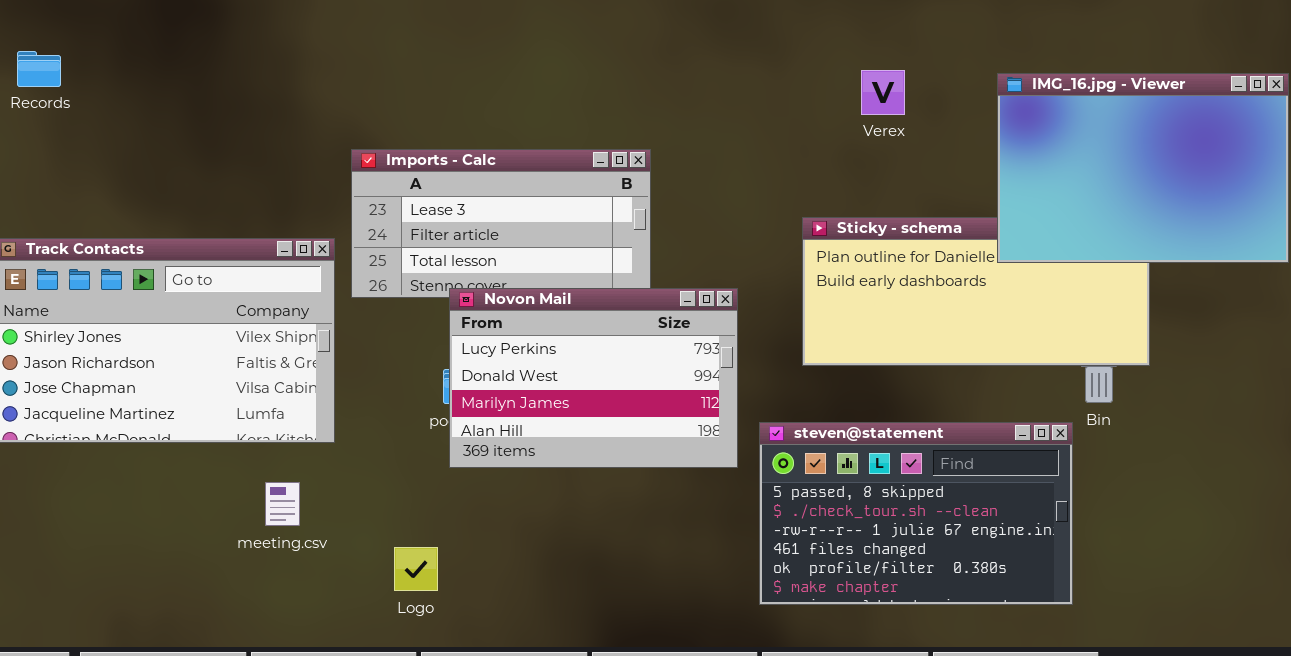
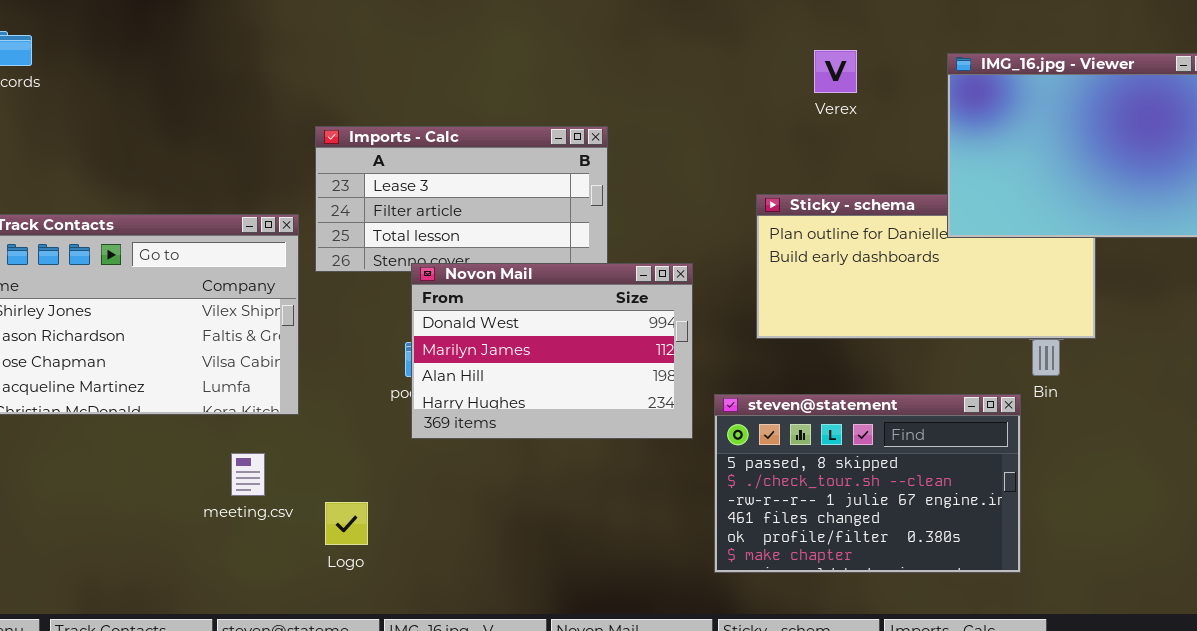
Novon Mail: [449,288,738,468] -> [411,263,693,439], scrolled down 1 row
Logo: [394,547,438,591] -> [325,502,368,545], moved

